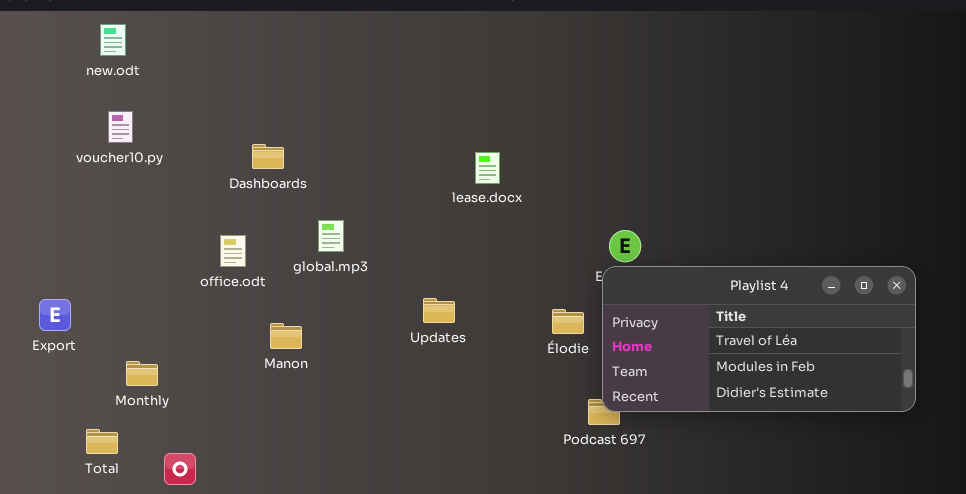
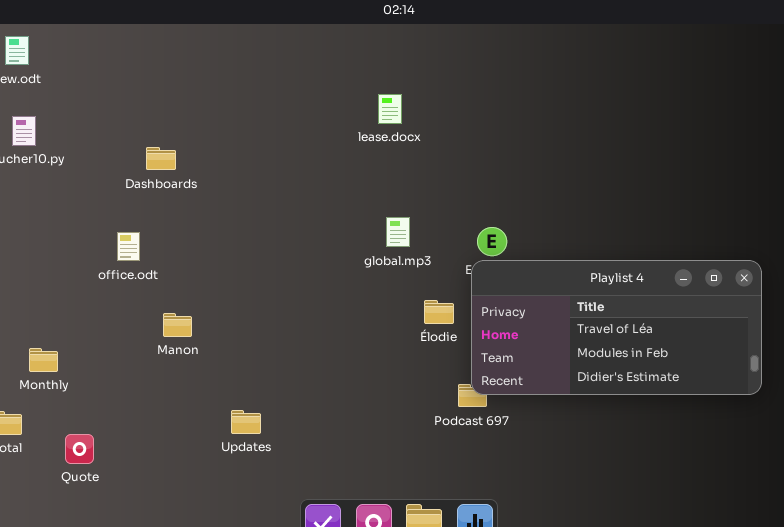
lease.docx: [475,152,500,184] -> [378,94,402,124], moved
global.mp3: [318,220,344,252] -> [386,217,410,247], moved
Updates: [423,298,455,323] -> [231,410,261,434], moved

